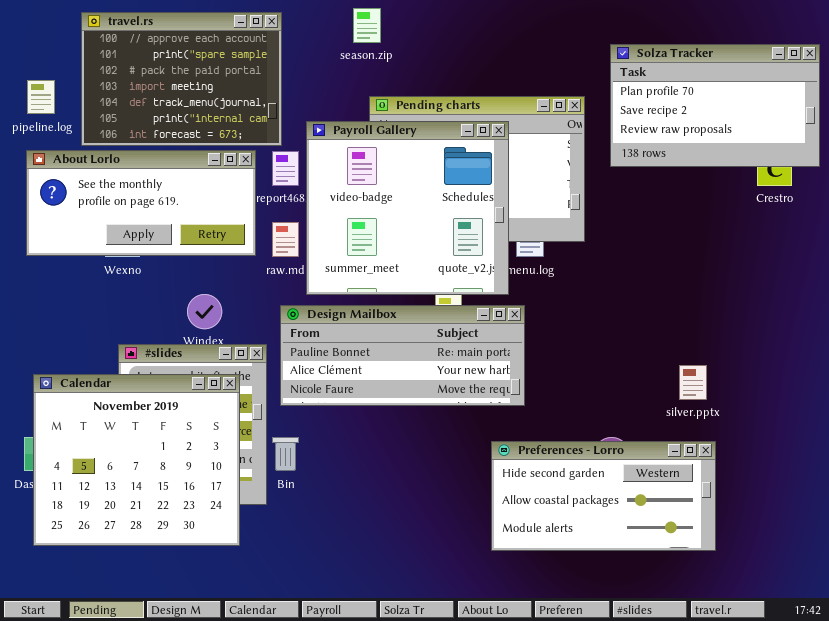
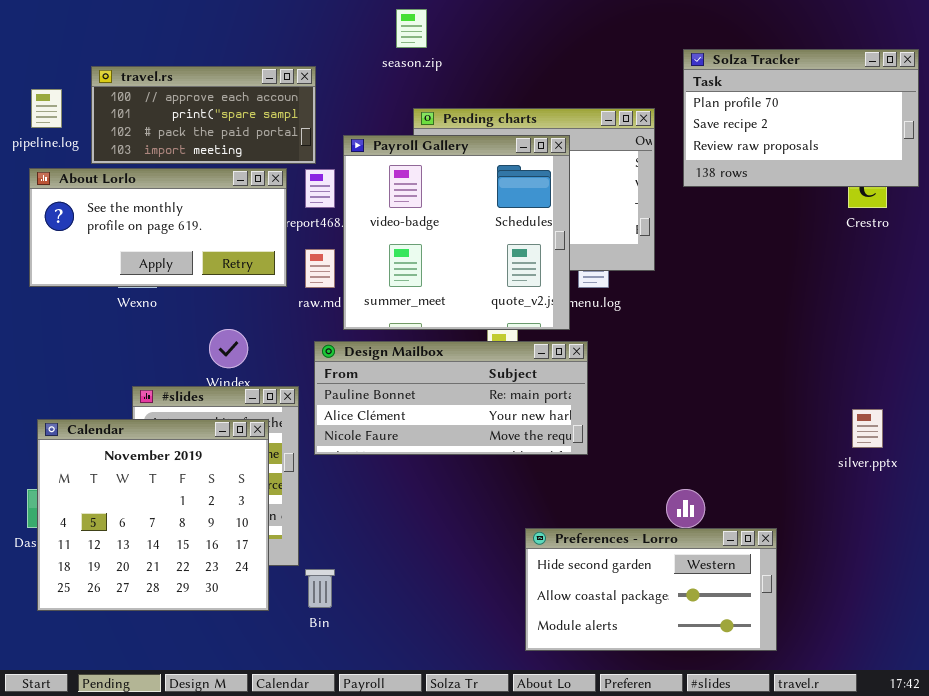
travel.rs: [81,12,282,146] -> [91,66,316,164], resized
silver.pptx: [679,365,707,400] -> [852,409,883,448], moved
Bin: [272,437,299,471] -> [305,569,335,608], moved
Preferences - Lorro: [491,441,716,551] -> [525,528,777,651], moved

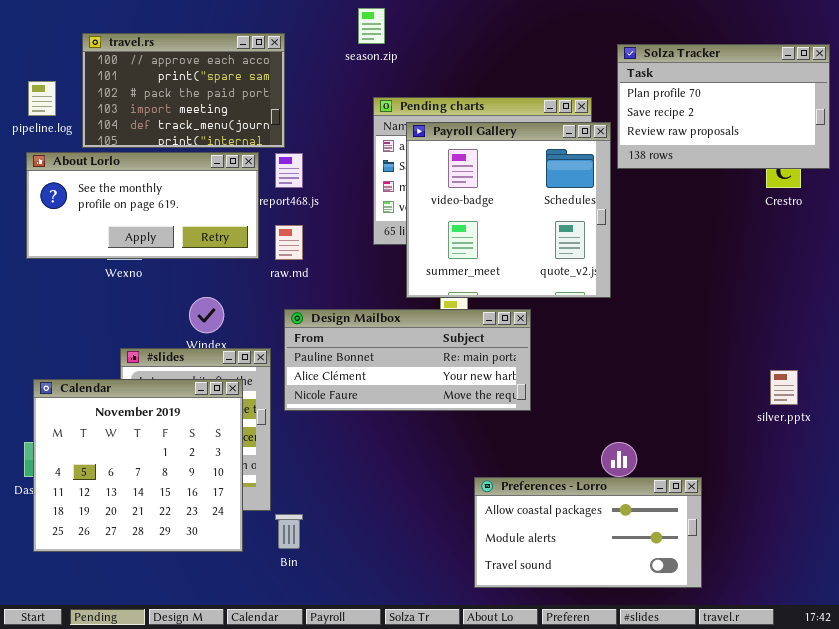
travel.rs: [91,66,316,164] -> [82,33,285,148], resized
Payroll Gallery: [343,135,570,330] -> [406,122,611,298], moved
Preferences - Lorro: [525,528,777,651] -> [474,477,702,588], scrolled down 1 row

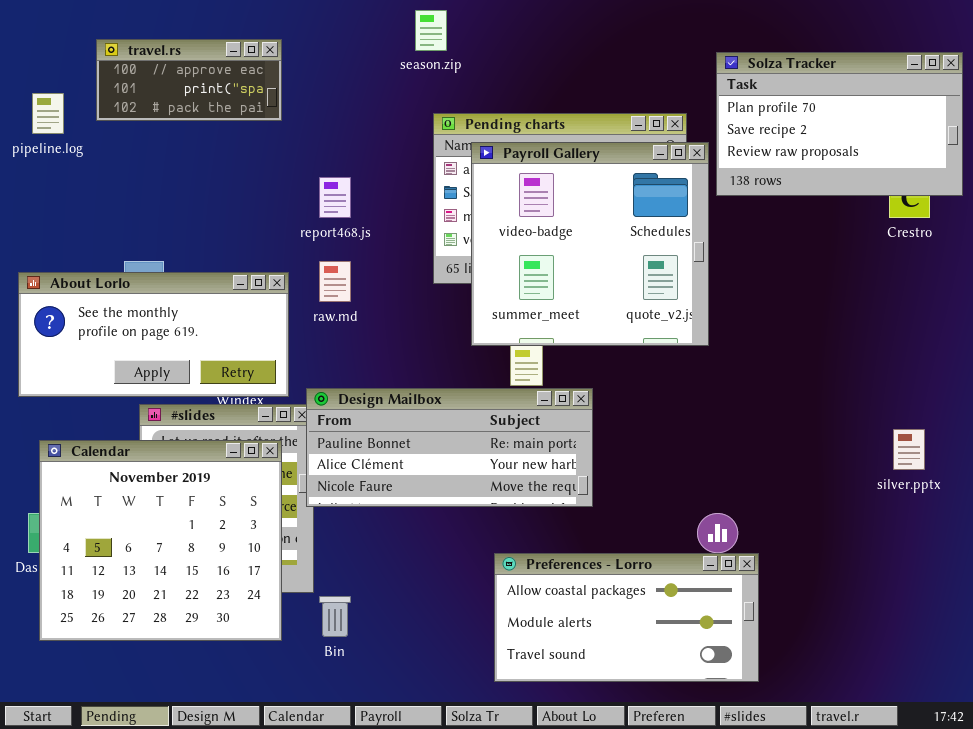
travel.rs: [82,33,285,148] -> [96,39,282,121], resized
About Lorlo: [26,152,259,259] -> [18,272,289,397], moved
Design Mailbox: [284,309,531,411] -> [306,388,593,507], moved
Preferences - Lorro: [474,477,702,588] -> [494,553,759,682], moved

